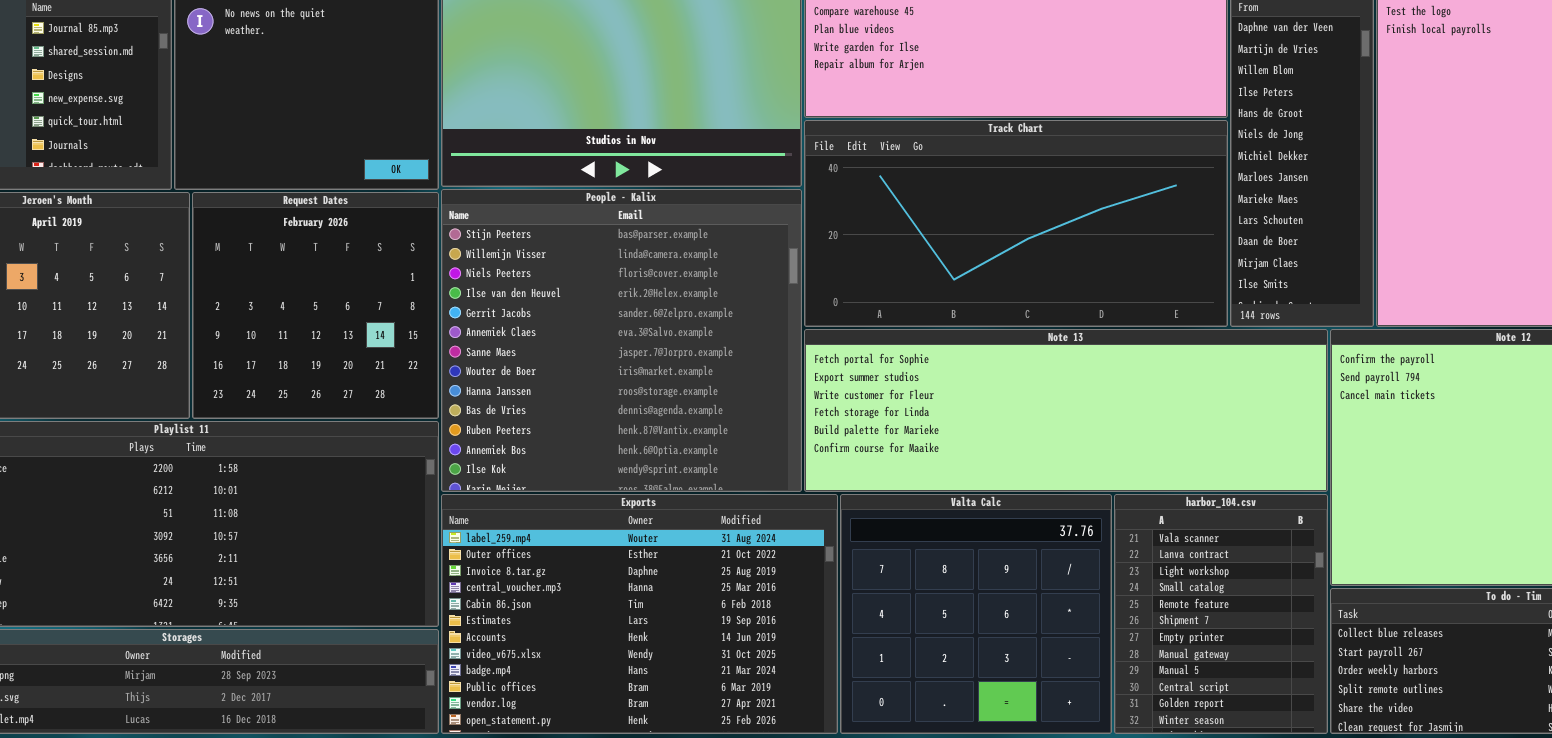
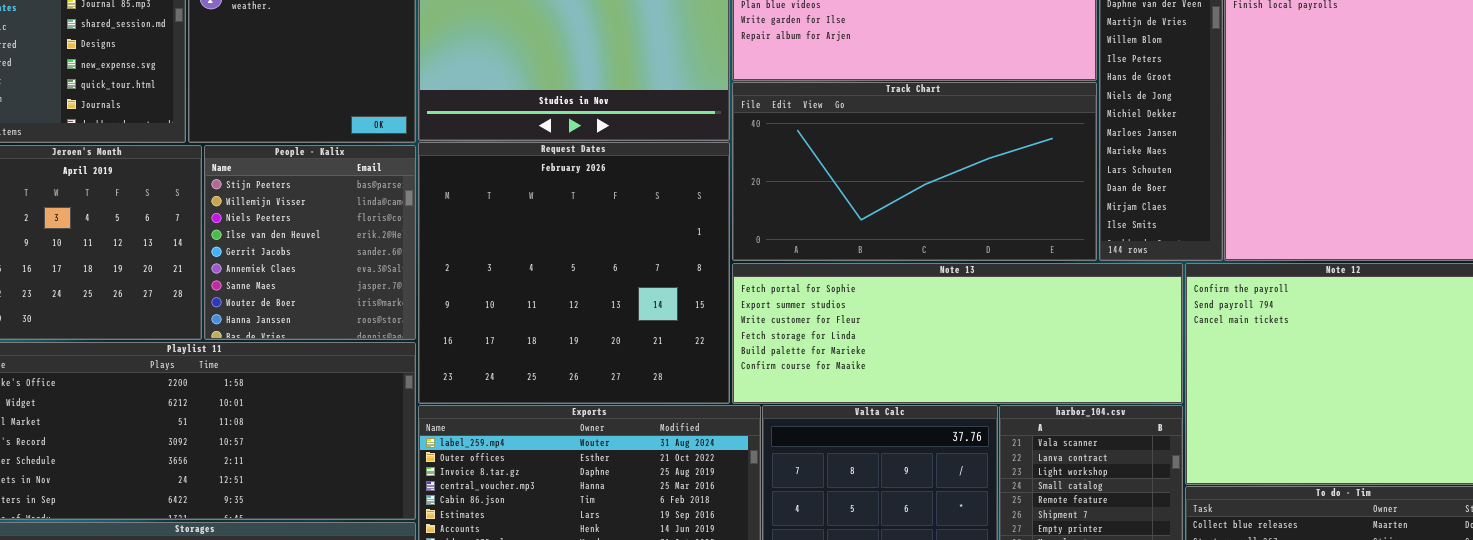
People - Kalix: [441,189,802,492] -> [204,145,416,340], moved, resized
Request Dates: [192,192,439,419] -> [418,142,730,404], moved, resized

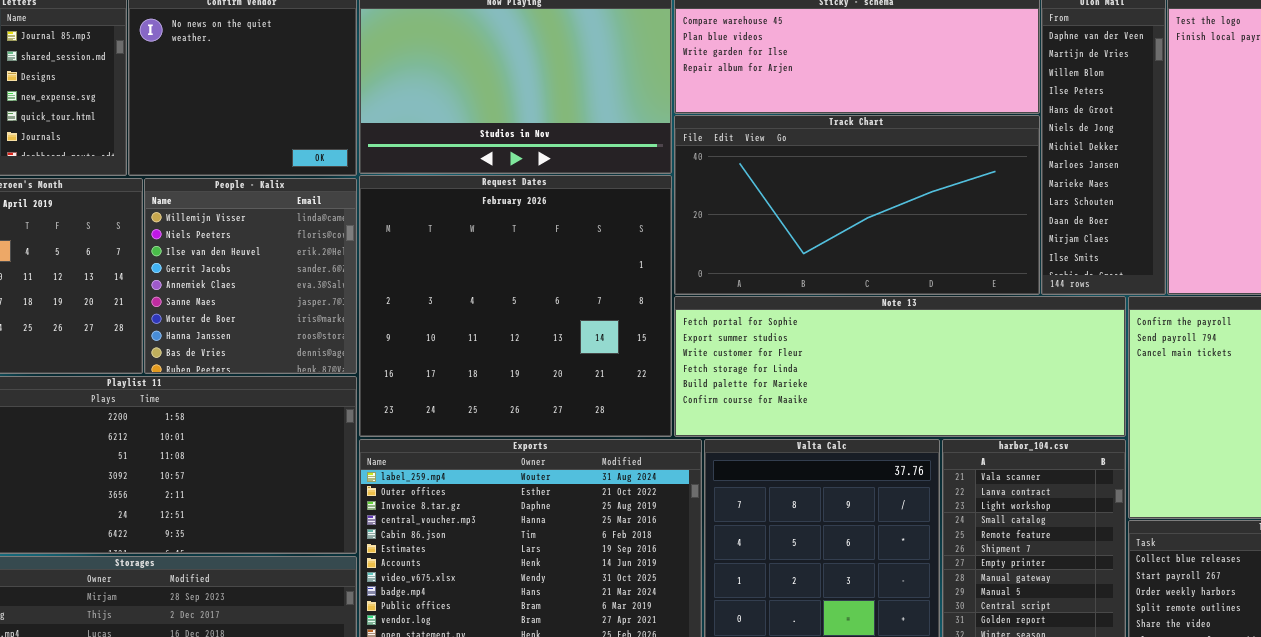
People - Kalix: [204,145,416,340] -> [144,178,357,374], scrolled down 1 row

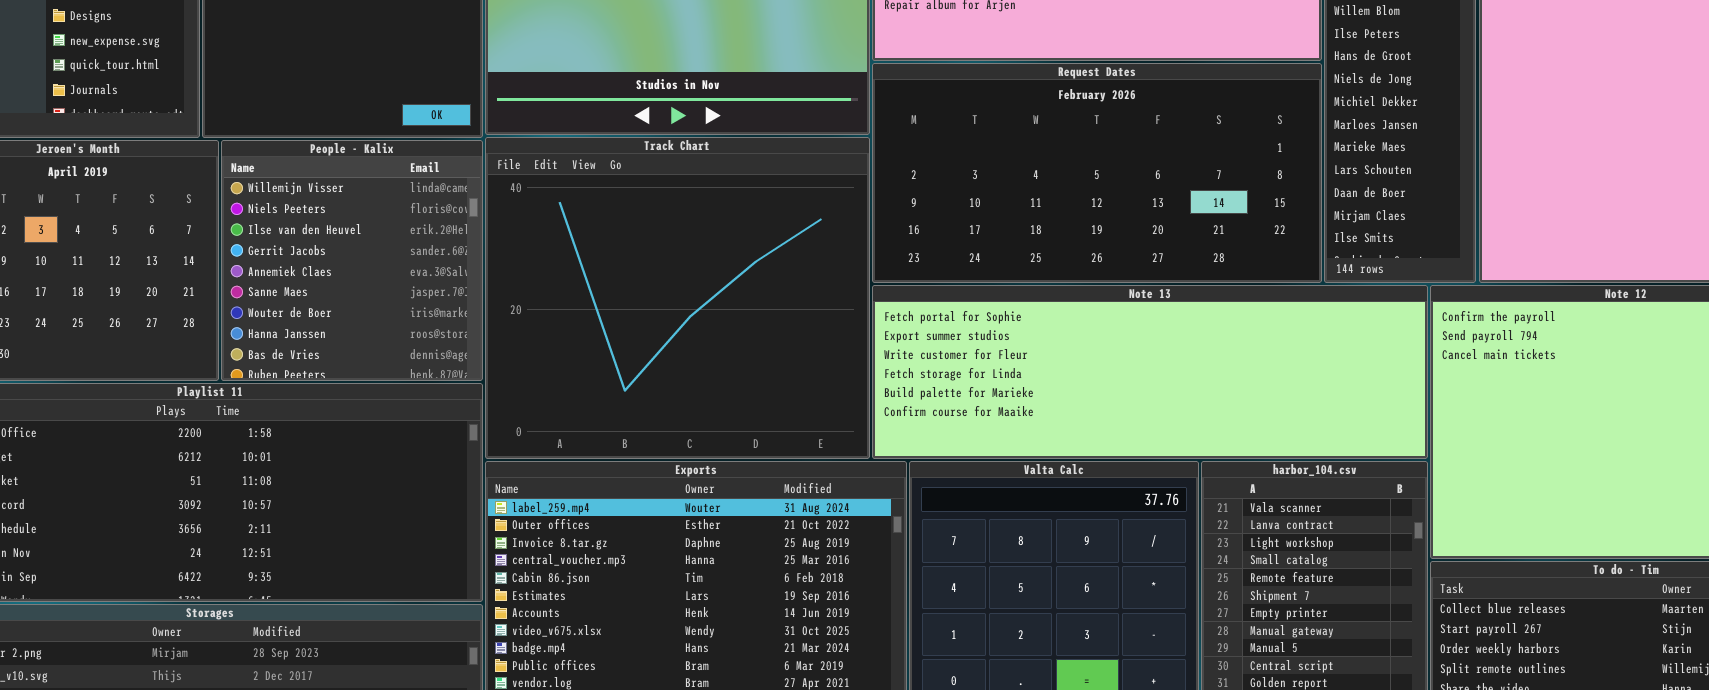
Track Chart: [674,115,1040,295] -> [485,137,870,459], moved, resized
Request Dates: [359,175,672,437] -> [872,63,1322,283], moved, resized

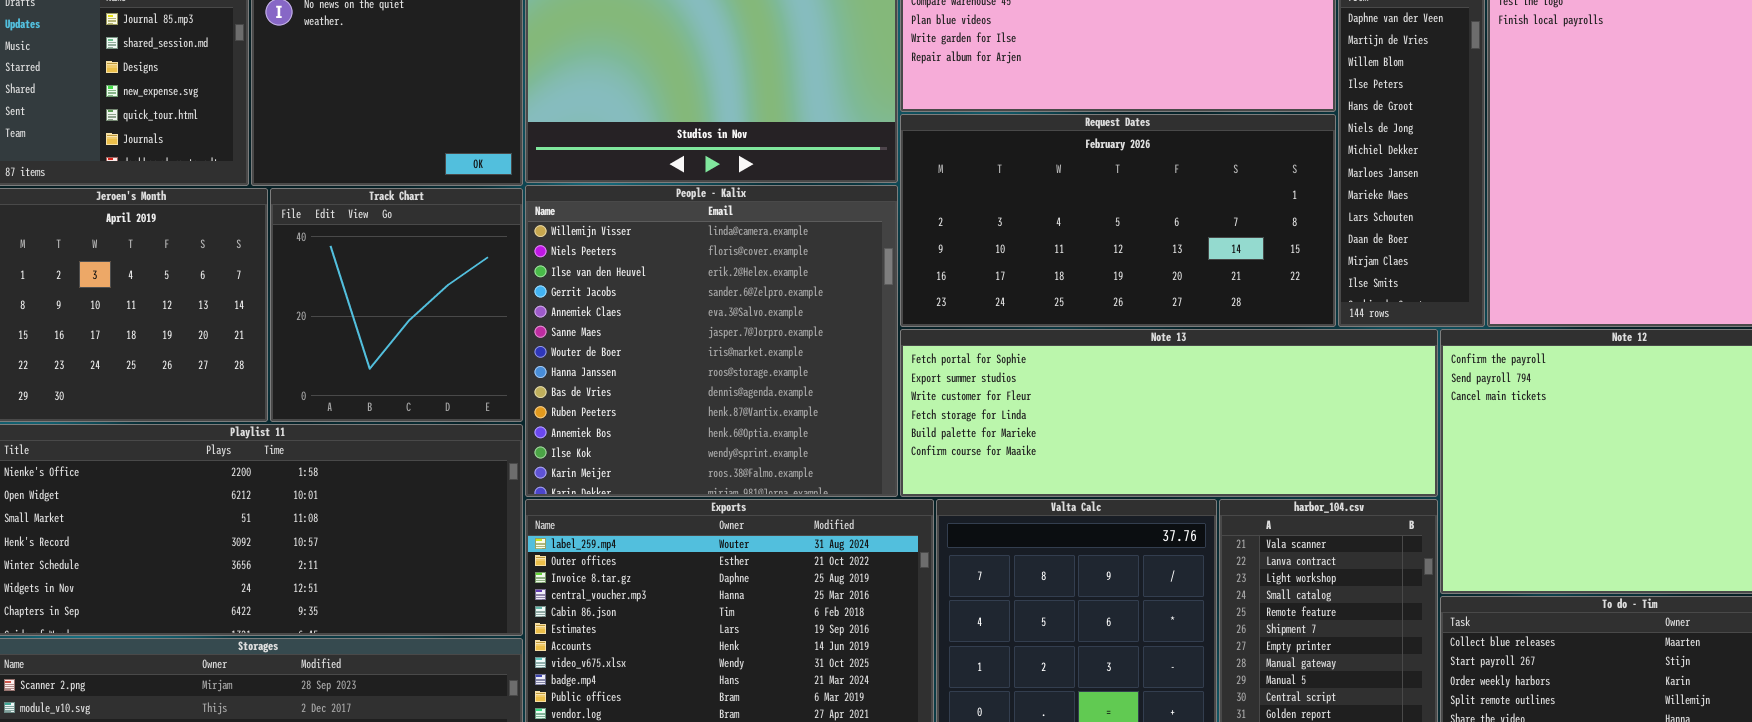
Track Chart: [485,137,870,459] -> [270,188,523,422], moved, resized
People - Kalix: [221,140,483,381] -> [525,185,898,497], moved, resized

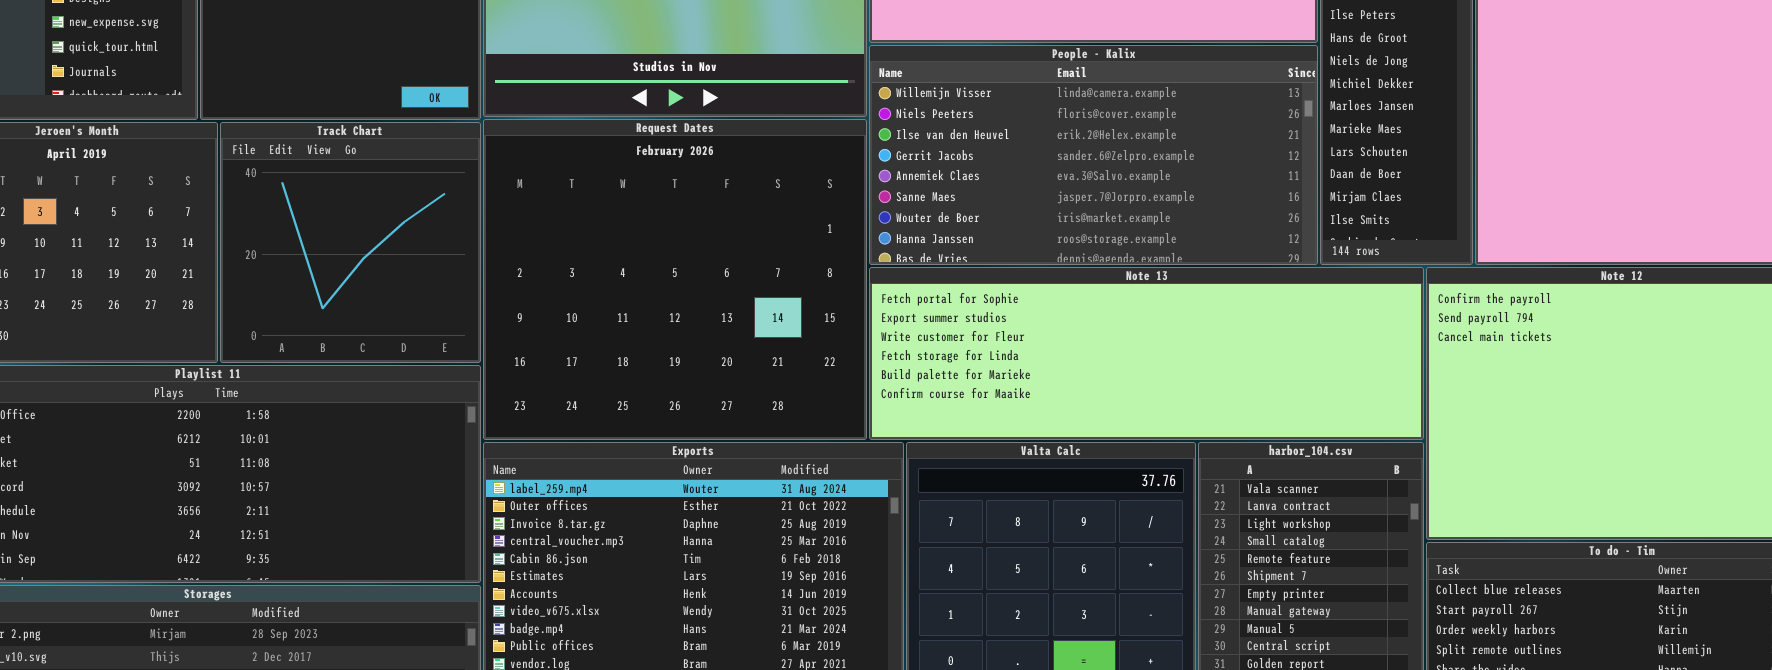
Request Dates: [900,114,1336,327] -> [483,119,867,440], moved, resized
People - Kalix: [525,185,898,497] -> [869,45,1318,265], moved, resized

